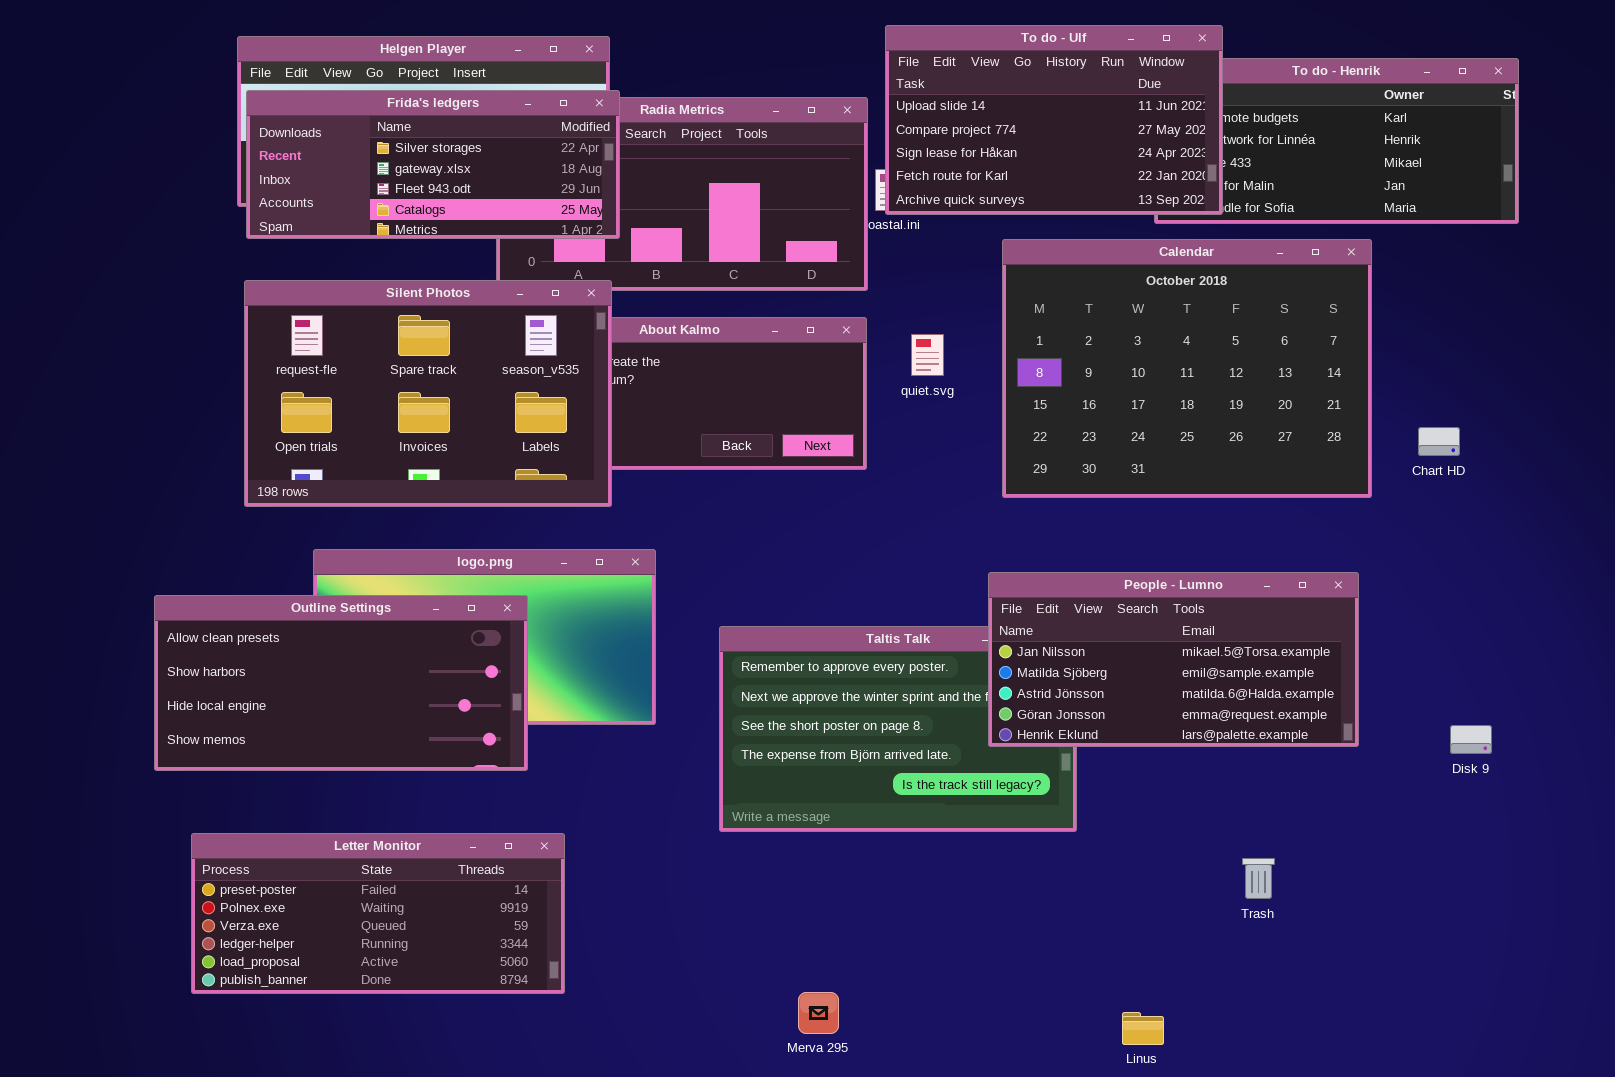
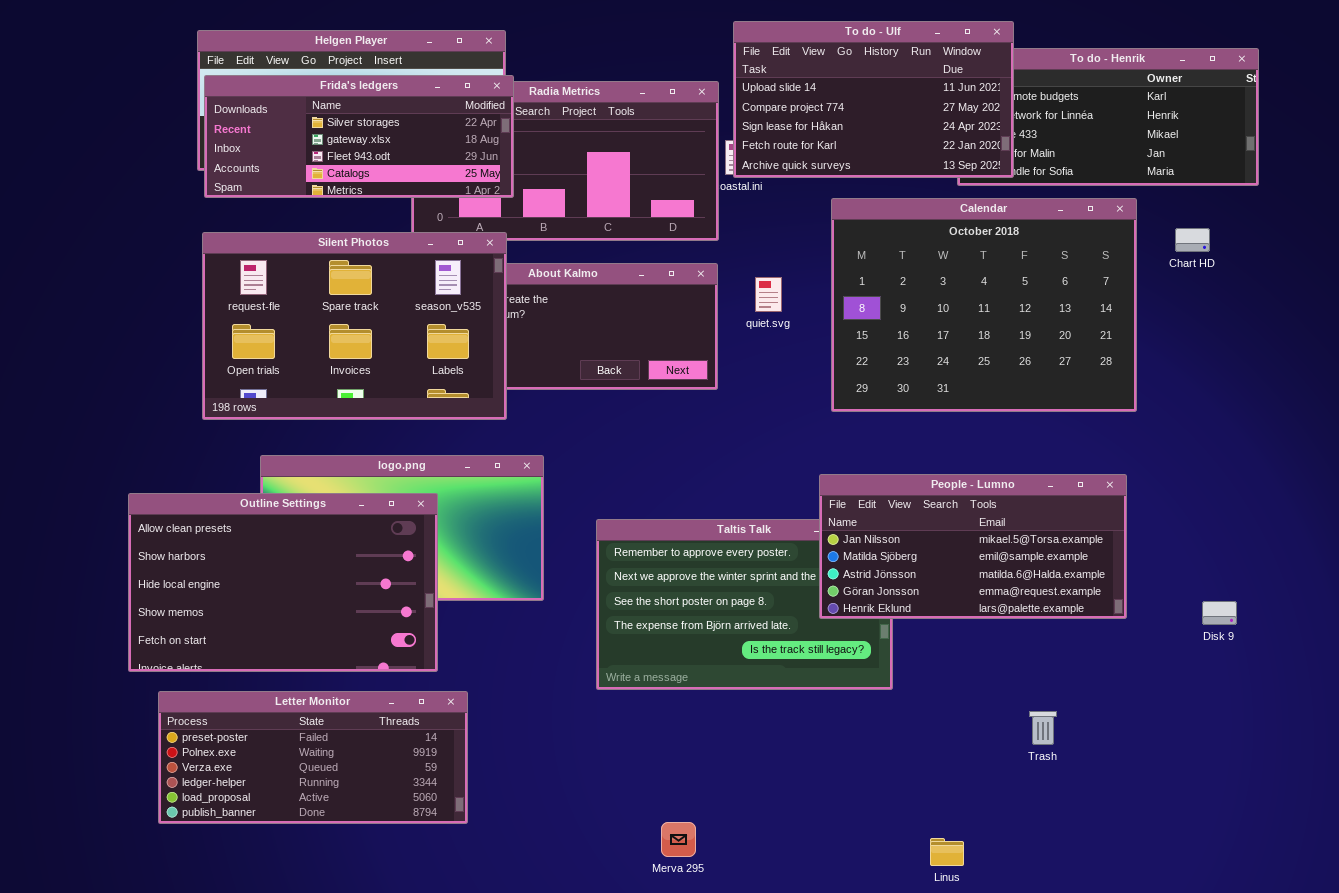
Chart HD: [1418,427,1460,456] -> [1175,228,1210,252], moved
Outline Settings: [154,595,528,771] -> [128,493,438,672], resized

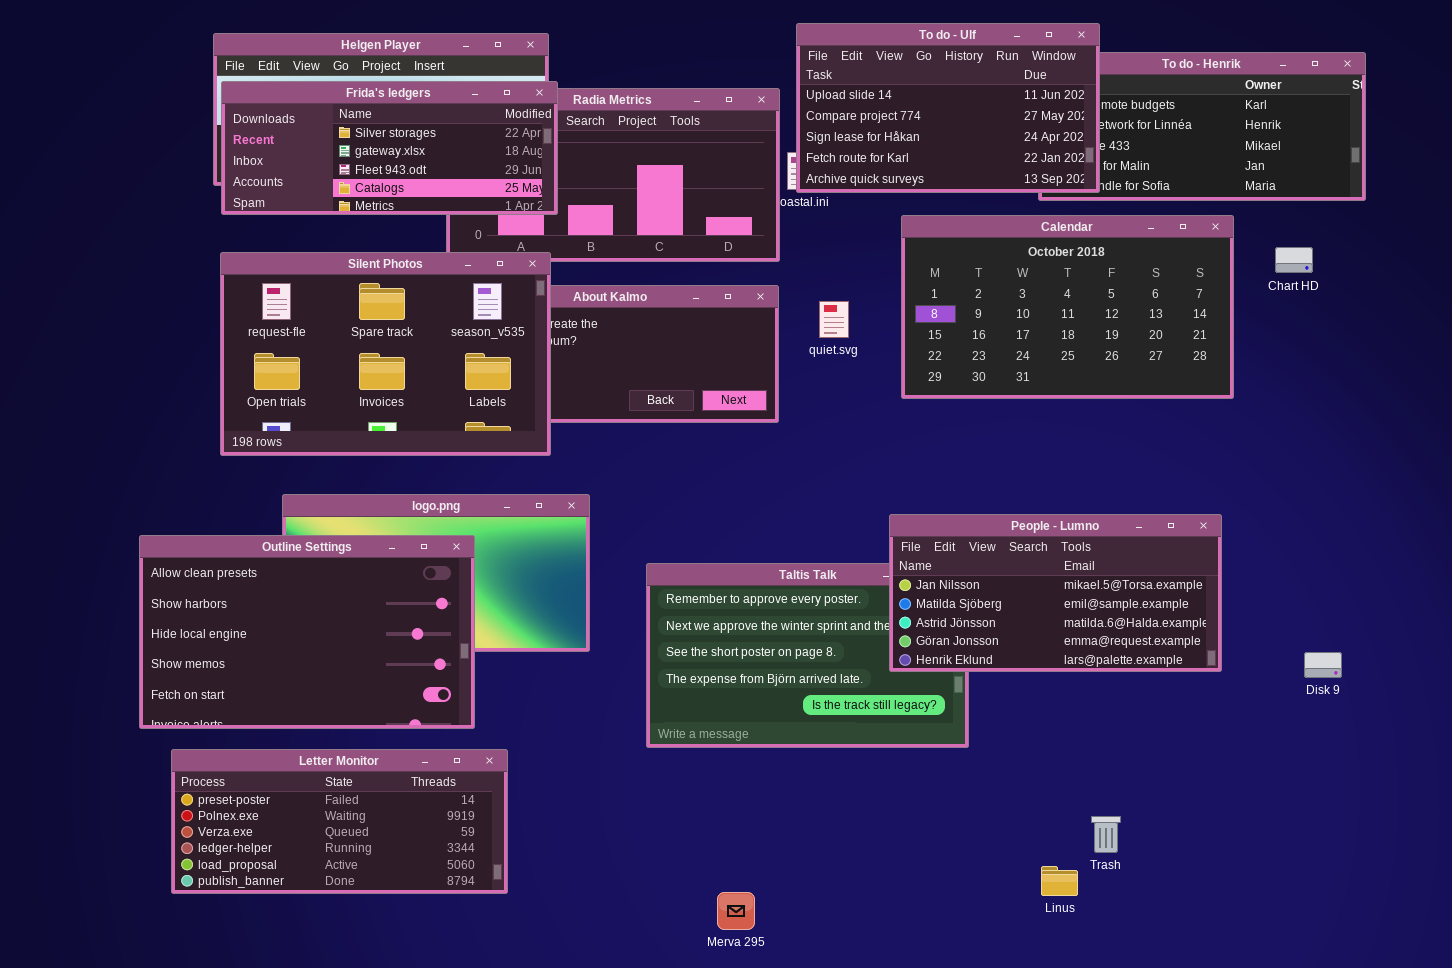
Calendar: [831,198,1137,412] -> [901,215,1234,399], resized
Trash: [1029,711,1057,745] -> [1091,816,1121,853], moved
Linus: [930,838,964,866] -> [1041,866,1078,896], moved

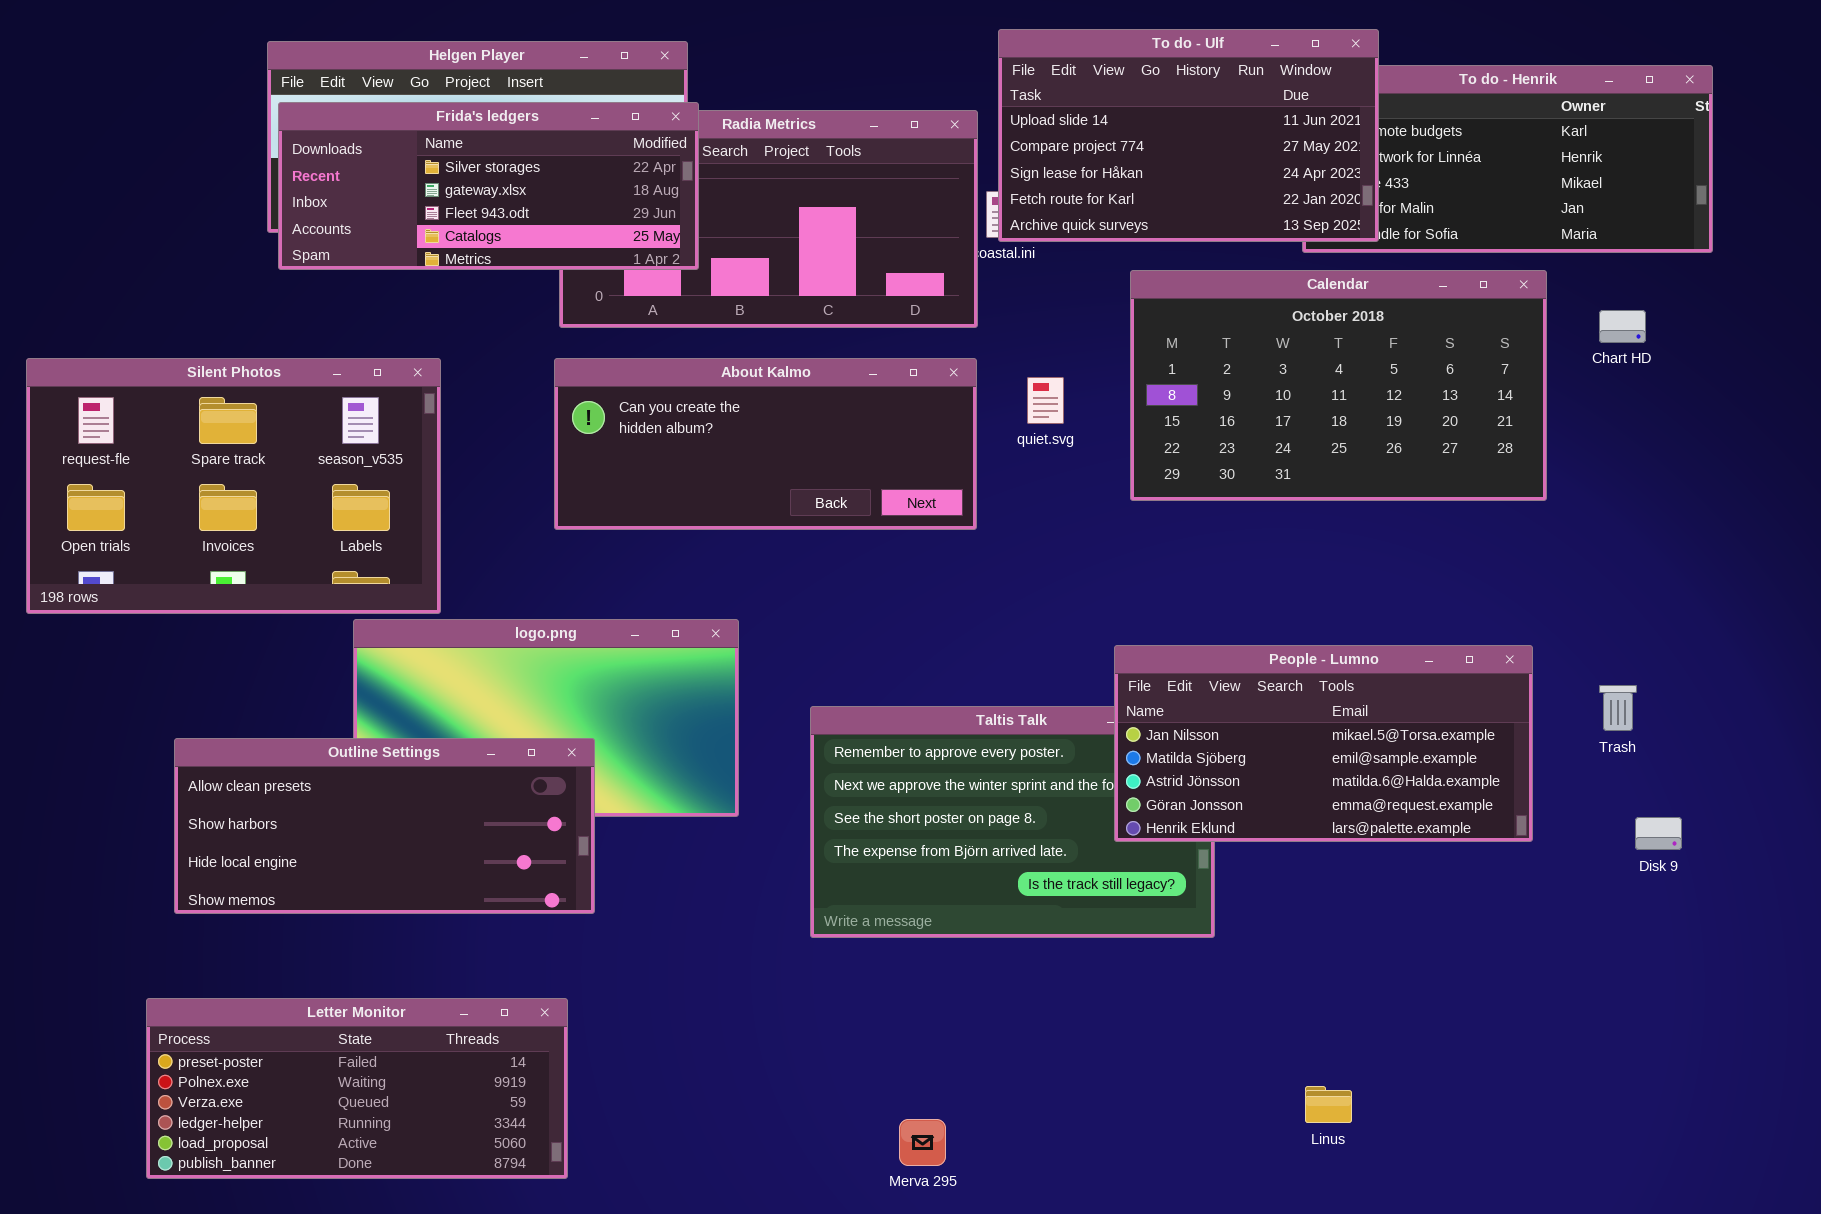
Silent Photos: [220,252,551,456] -> [26,358,441,614], moved
Outline Settings: [139,535,475,729] -> [174,738,595,914], resized
Letter Monitor: [171,749,508,894] -> [146,998,568,1179], moved
Trash: [1091,816,1121,853] -> [1599,685,1637,731], moved

